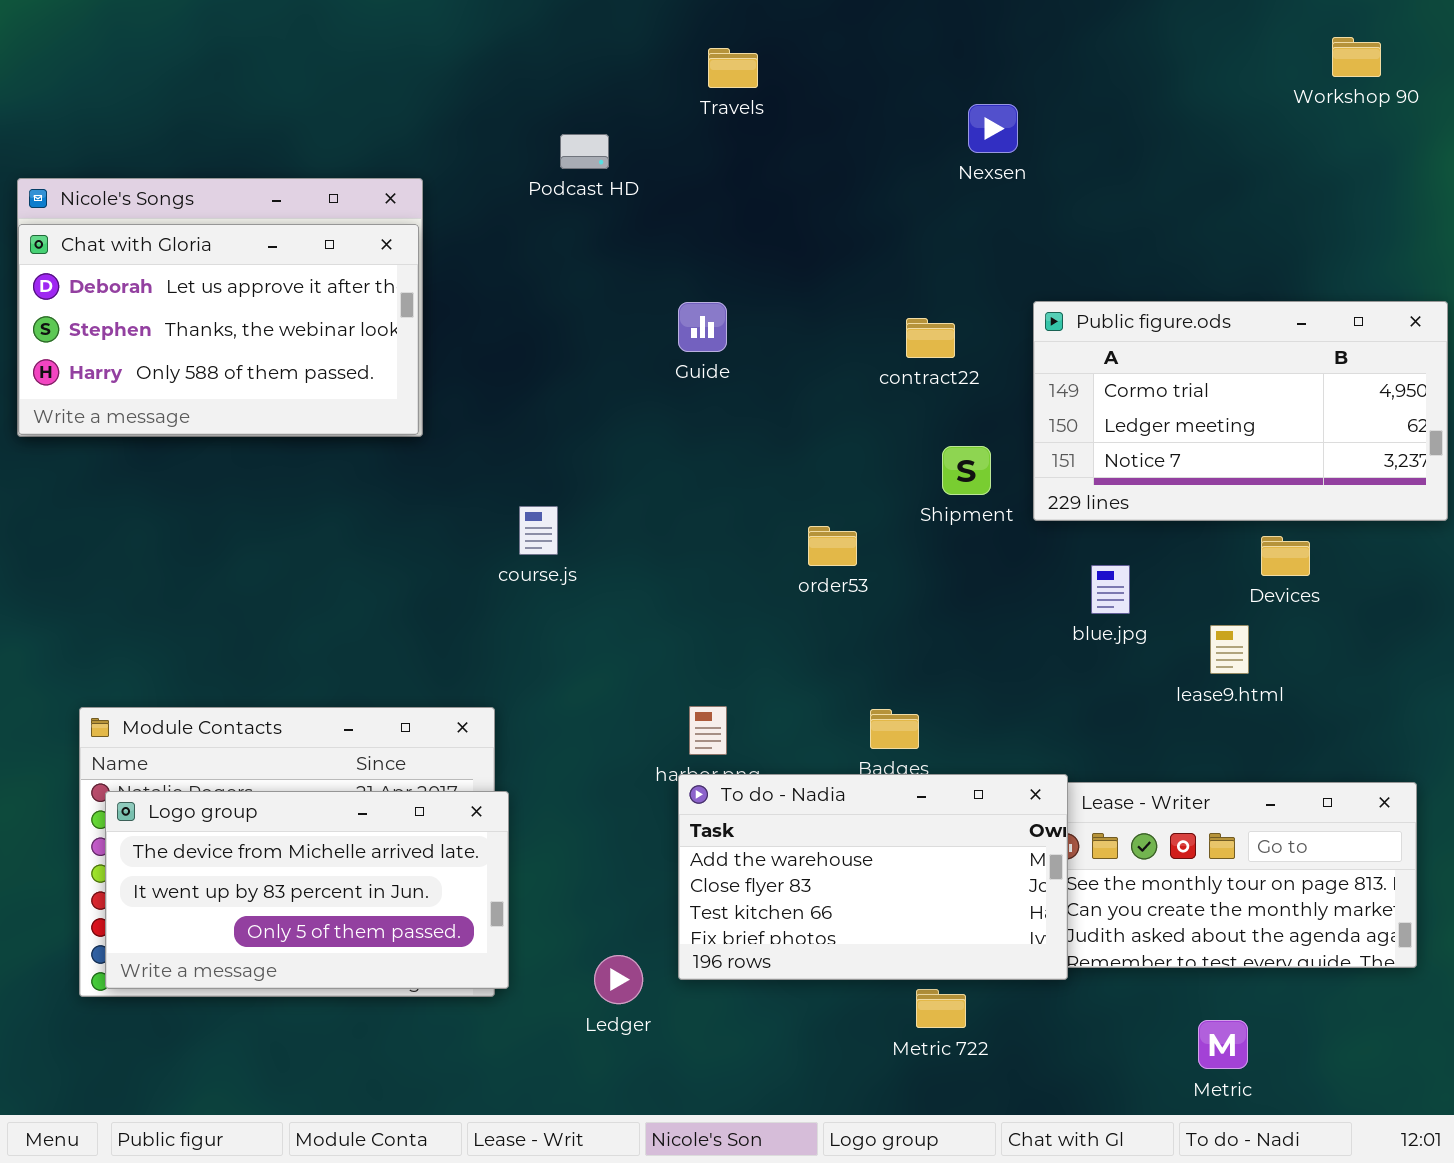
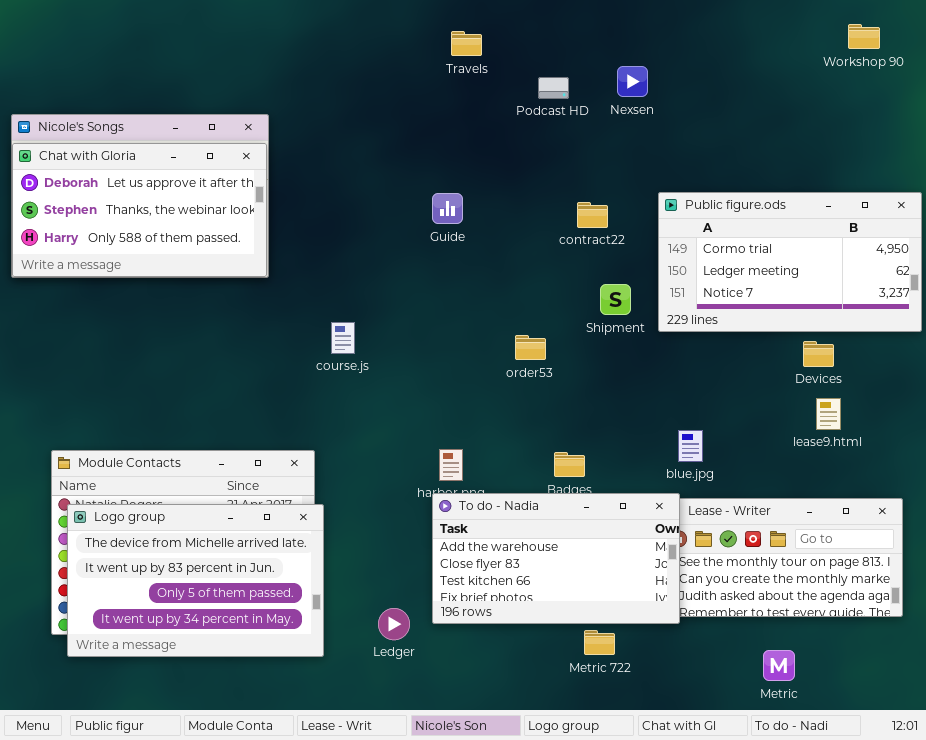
Podcast HD: [560,134,609,169] -> [538,77,569,99], moved
blue.jpg: [1091,565,1130,614] -> [678,430,703,462], moved
lease9.html: [1210,625,1249,674] -> [816,398,841,430], moved
Logo group: [105,791,509,989] -> [67,504,324,657], resized

